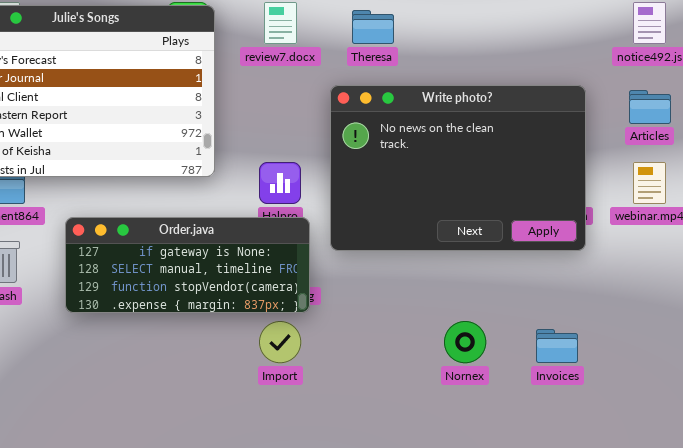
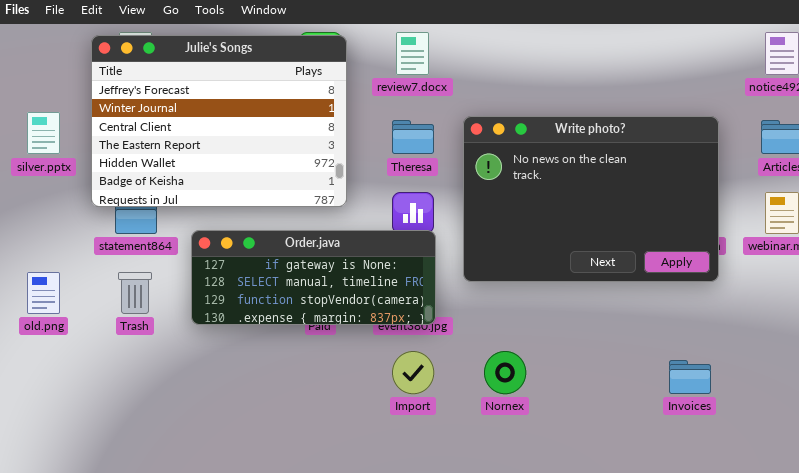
Theresa: [352,10,394,44] -> [392,120,434,154], moved
Order.java: [65,217,310,313] -> [191,230,436,325], moved
Nornex: [444,321,486,363] -> [484,351,526,394], moved

